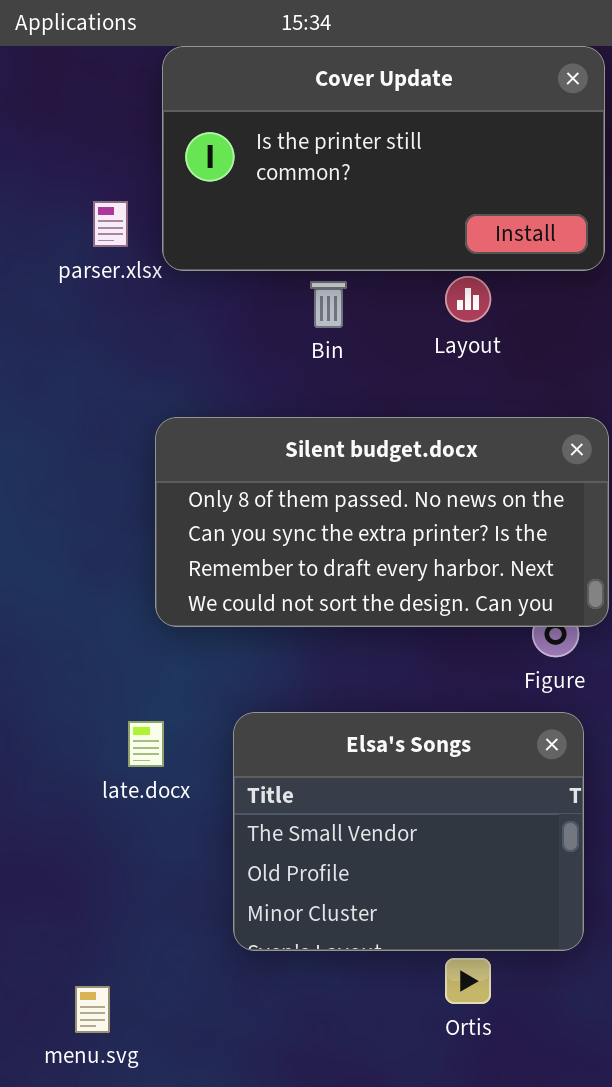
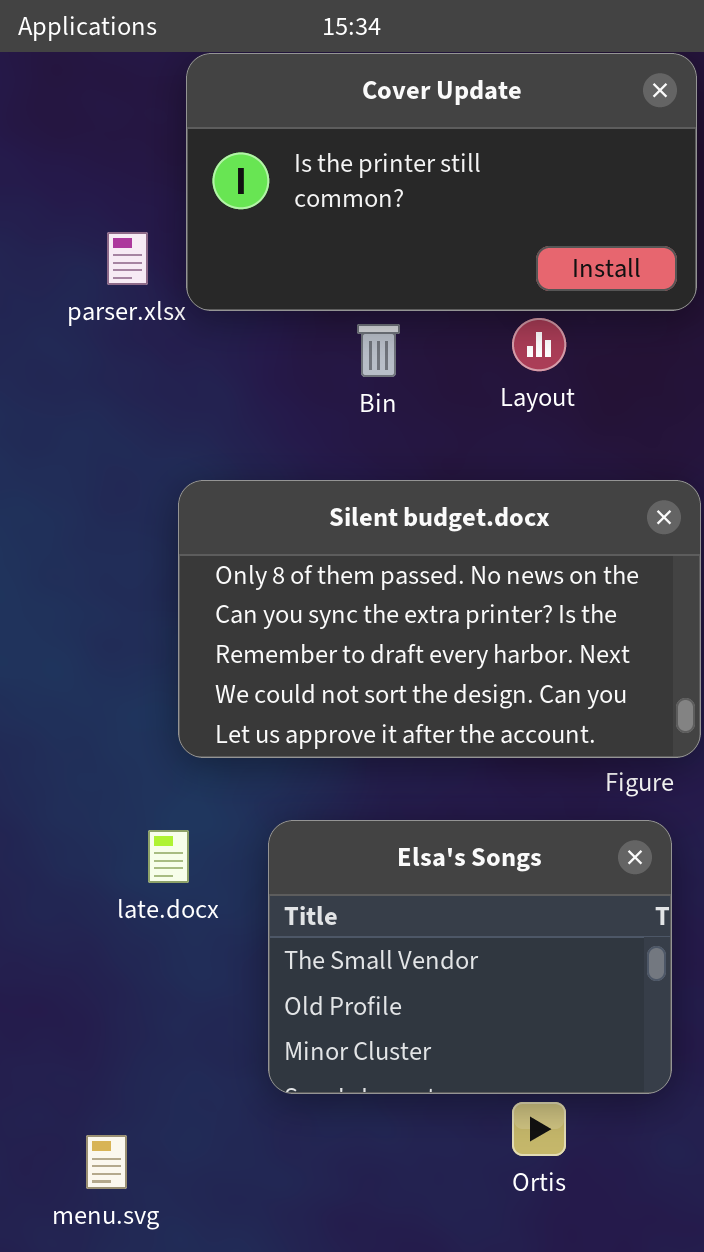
Silent budget.docx: [155,417,609,627] -> [178,480,701,758], resized

